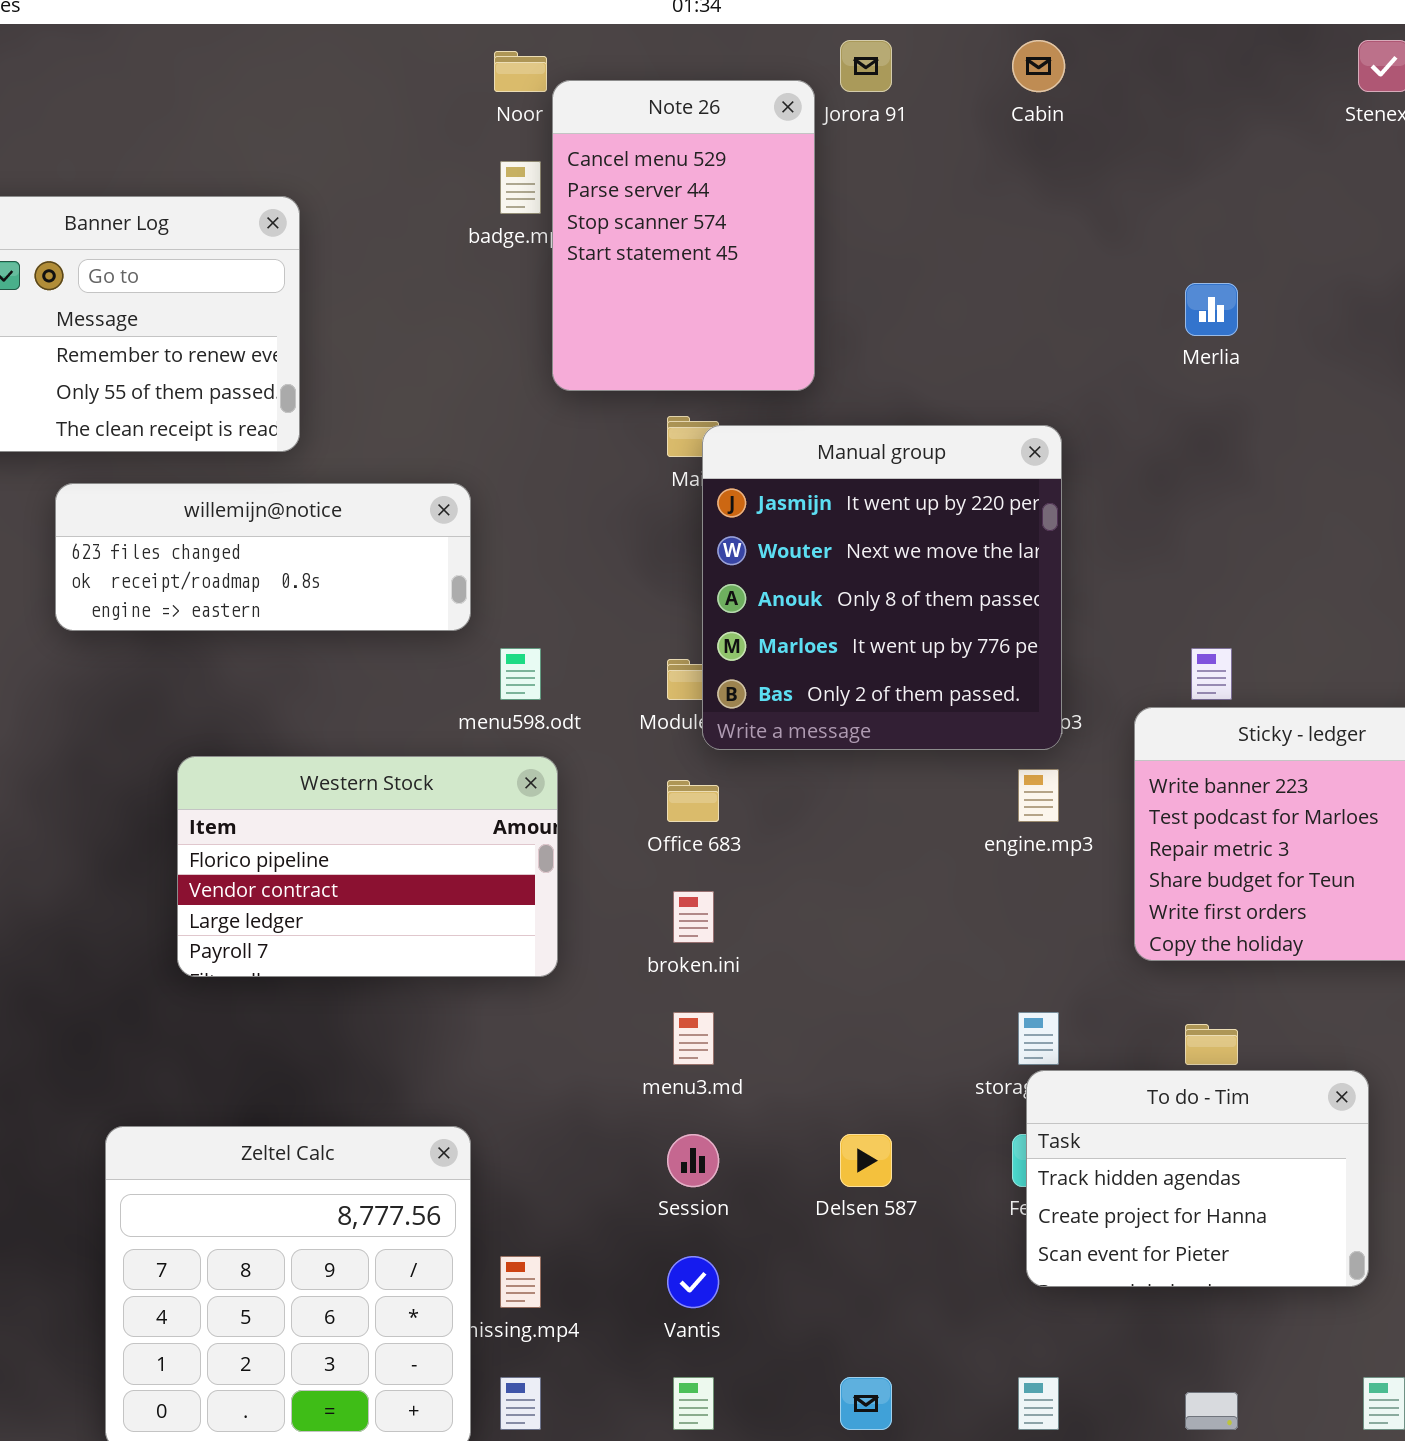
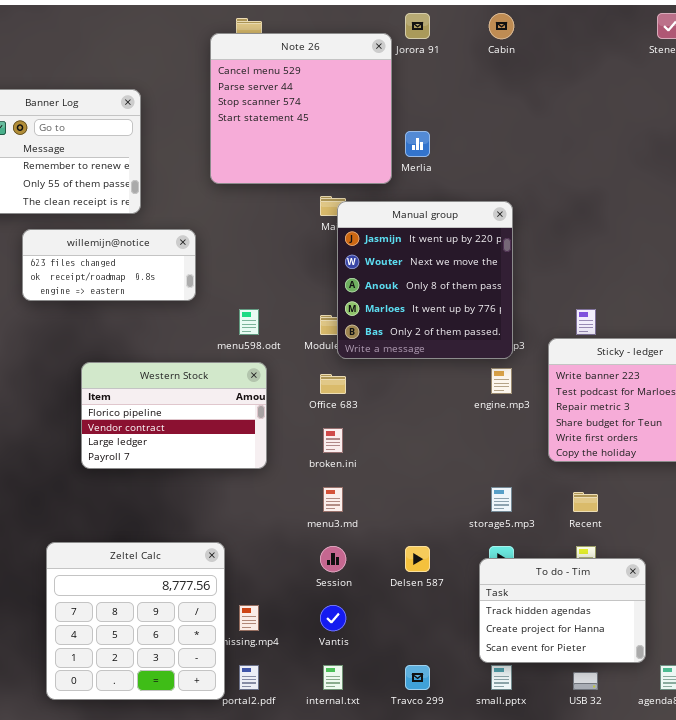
Note 26: [552,80,815,391] -> [210,33,392,184], resized
Merlia: [1185,283,1238,336] -> [405,131,430,157], moved
willemijn@notice: [55,483,471,631] -> [22,229,196,301], resized
To do - Tim: [1026,1070,1369,1287] -> [479,558,646,663], moved

